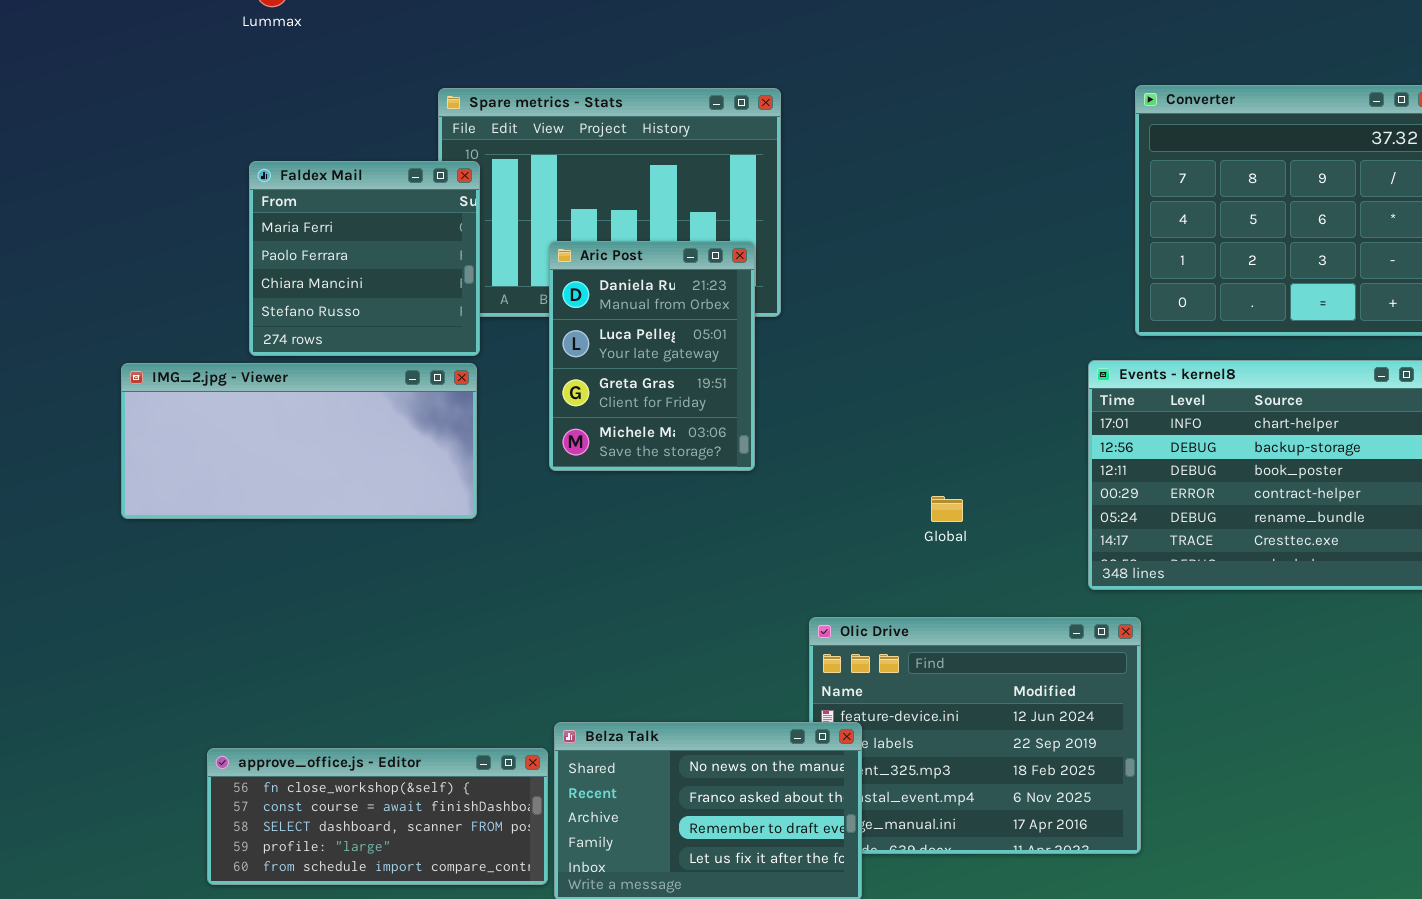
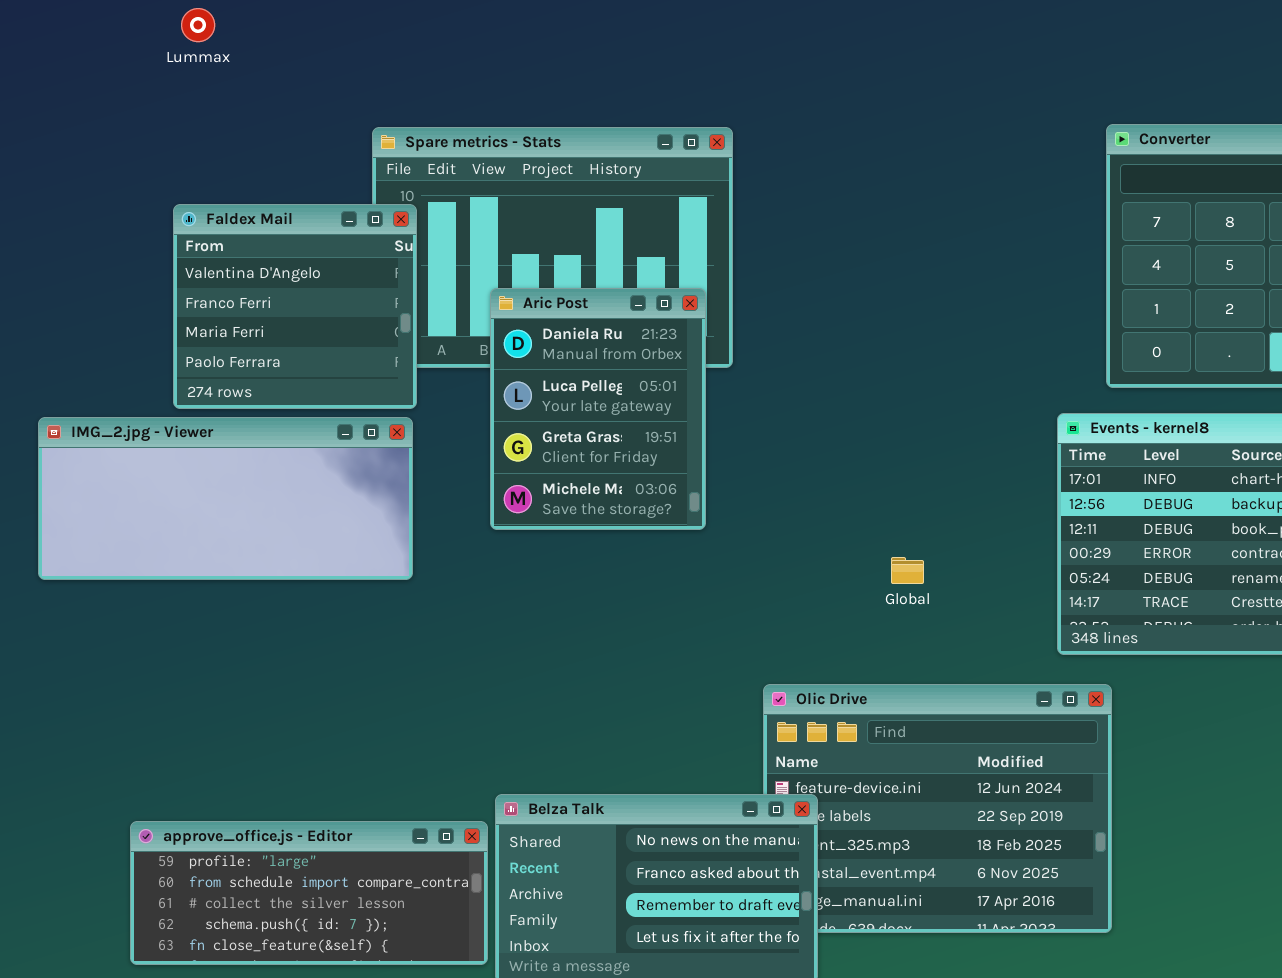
Faldex Mail: [249,161,480,356] -> [173,204,417,409], scrolled up 2 rows
approve_office.js - Editor: [207,748,548,885] -> [130,821,488,965], scrolled down 3 rows

